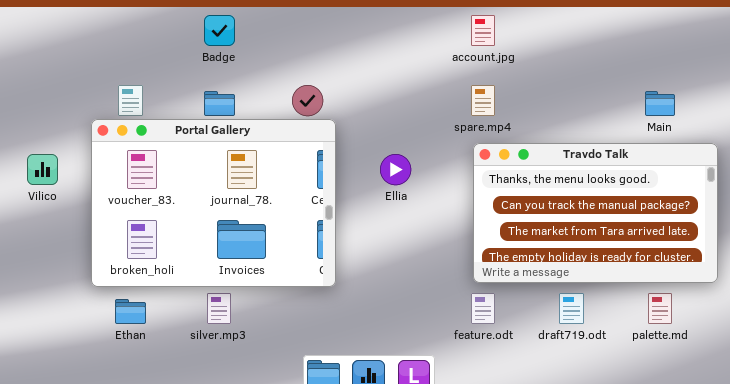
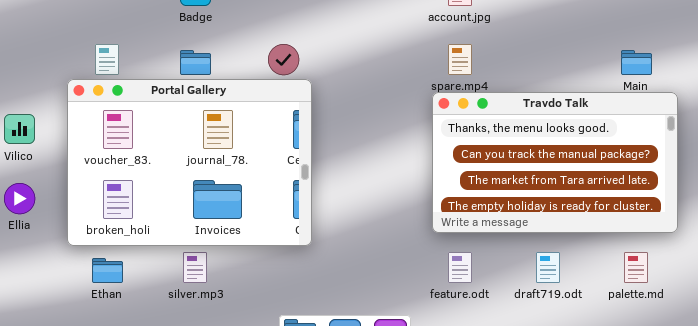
Travdo Talk: [473,143,718,283] -> [432,92,678,233], moved
Ellia: [380,154,411,185] -> [4,183,35,214], moved

